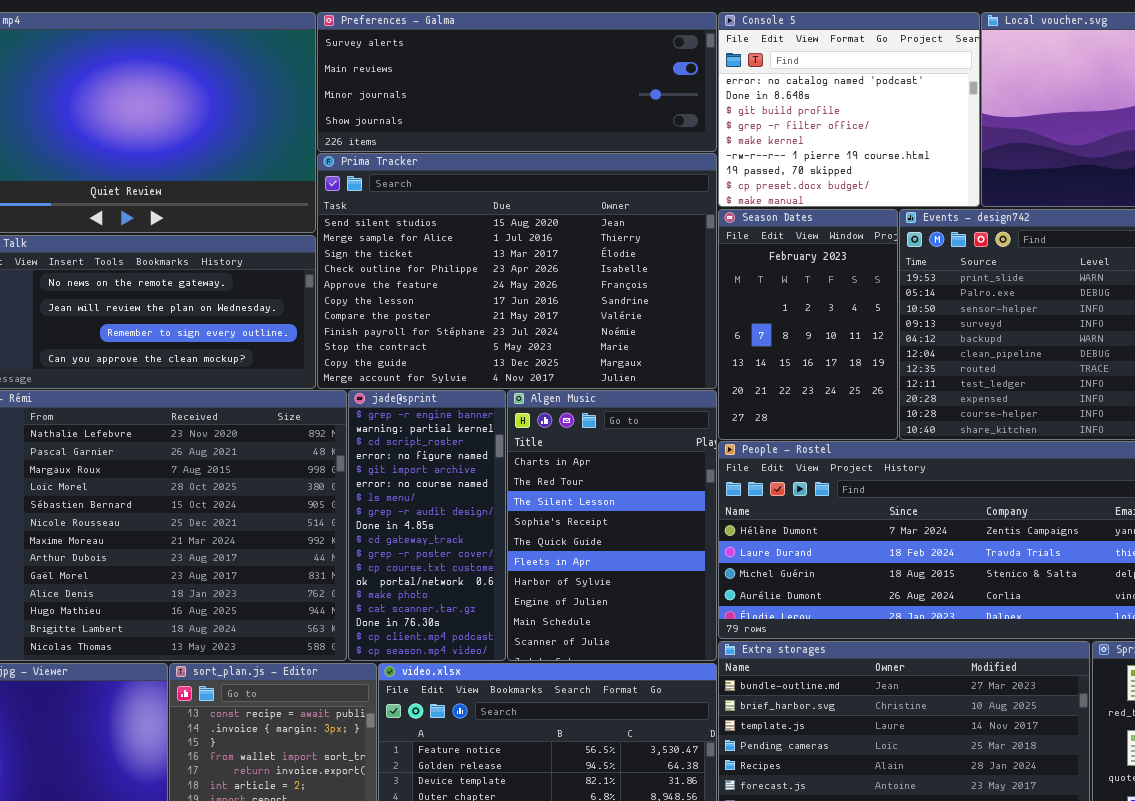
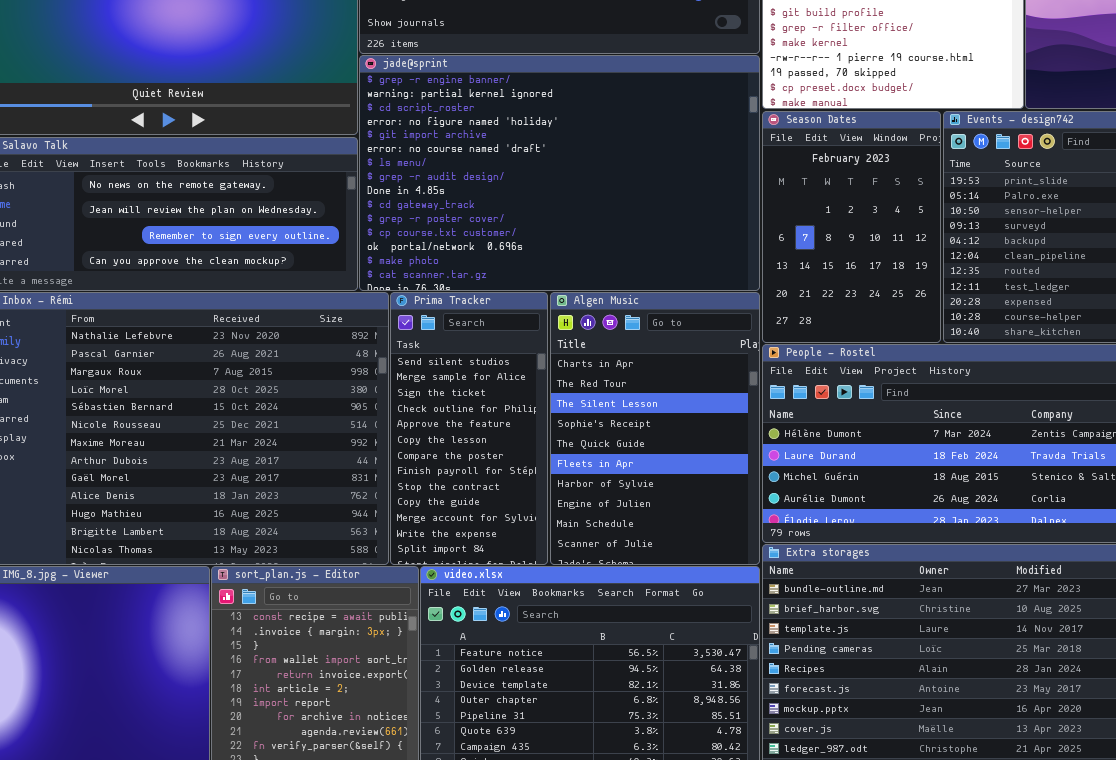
Prima Tracker: [317,153,717,389] -> [390,292,548,565], moved, resized
jade@sprint: [348,390,506,661] -> [359,55,760,291], moved, resized

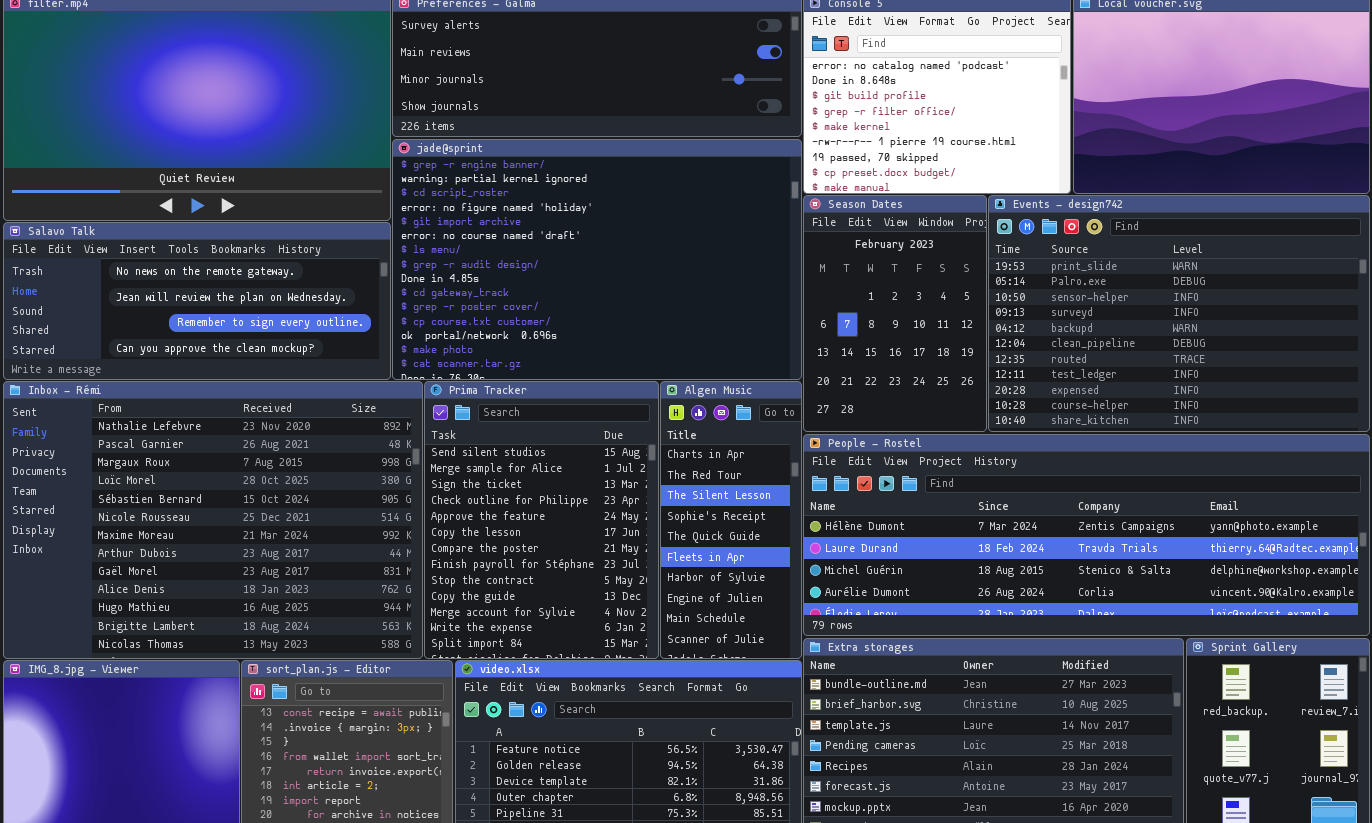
Prima Tracker: [390,292,548,565] -> [424,381,659,659], resized
Algen Music: [550,292,760,565] -> [660,381,802,659], resized

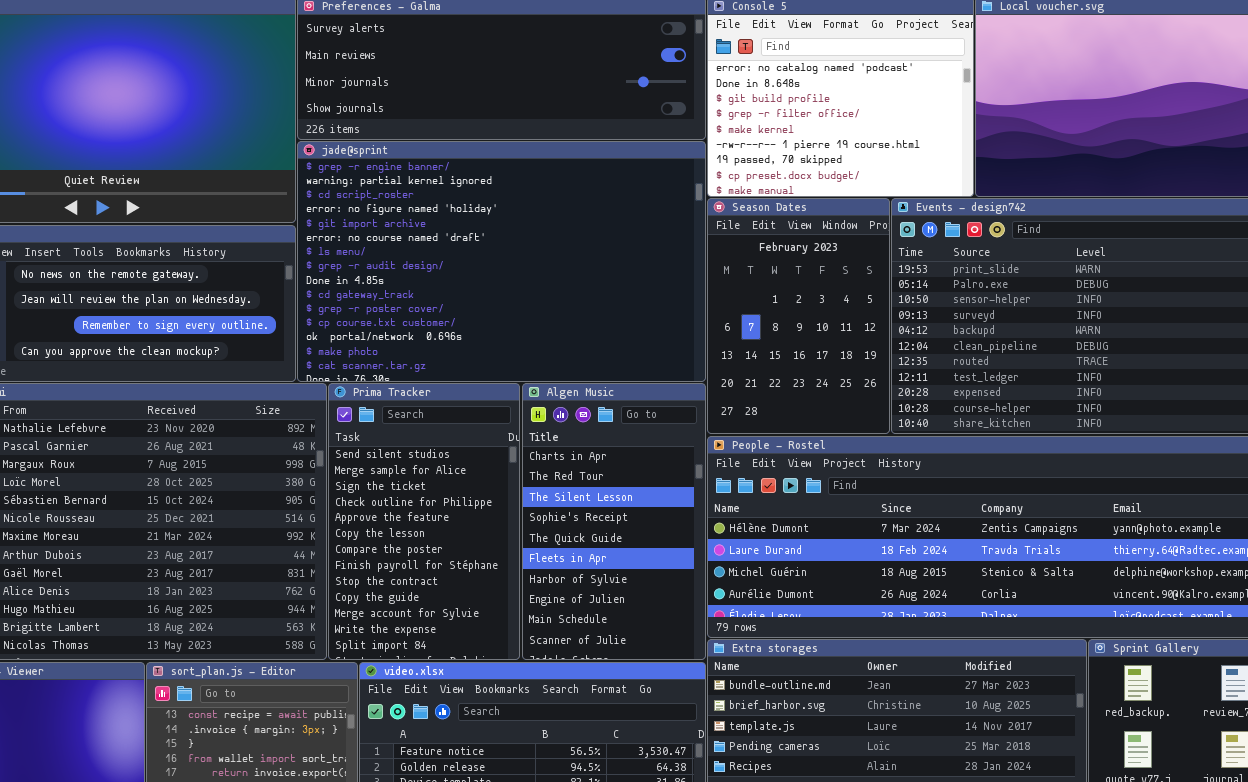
Prima Tracker: [424,381,659,659] -> [328,383,520,660], resized
Algen Music: [660,381,802,659] -> [522,383,706,660], resized

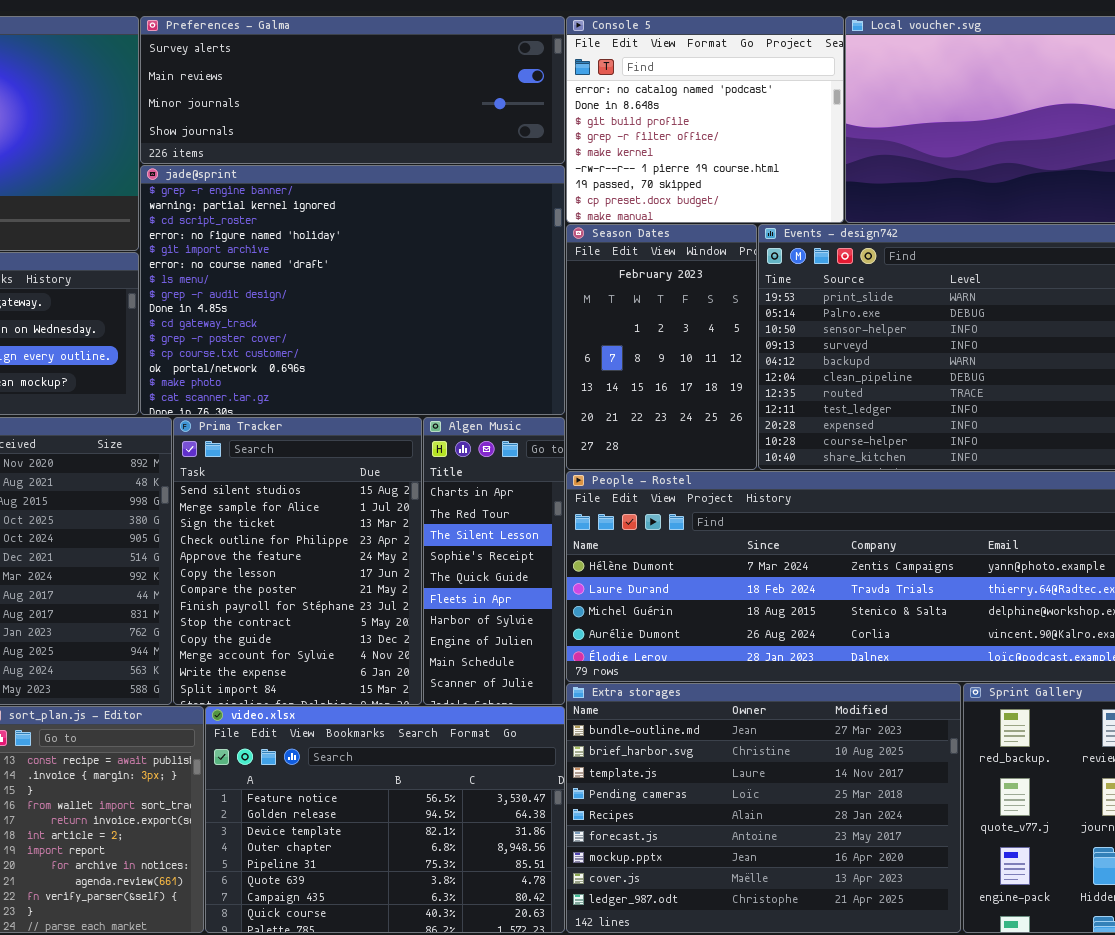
Prima Tracker: [328,383,520,660] -> [173,417,422,705], resized
Algen Music: [522,383,706,660] -> [423,417,565,705], resized

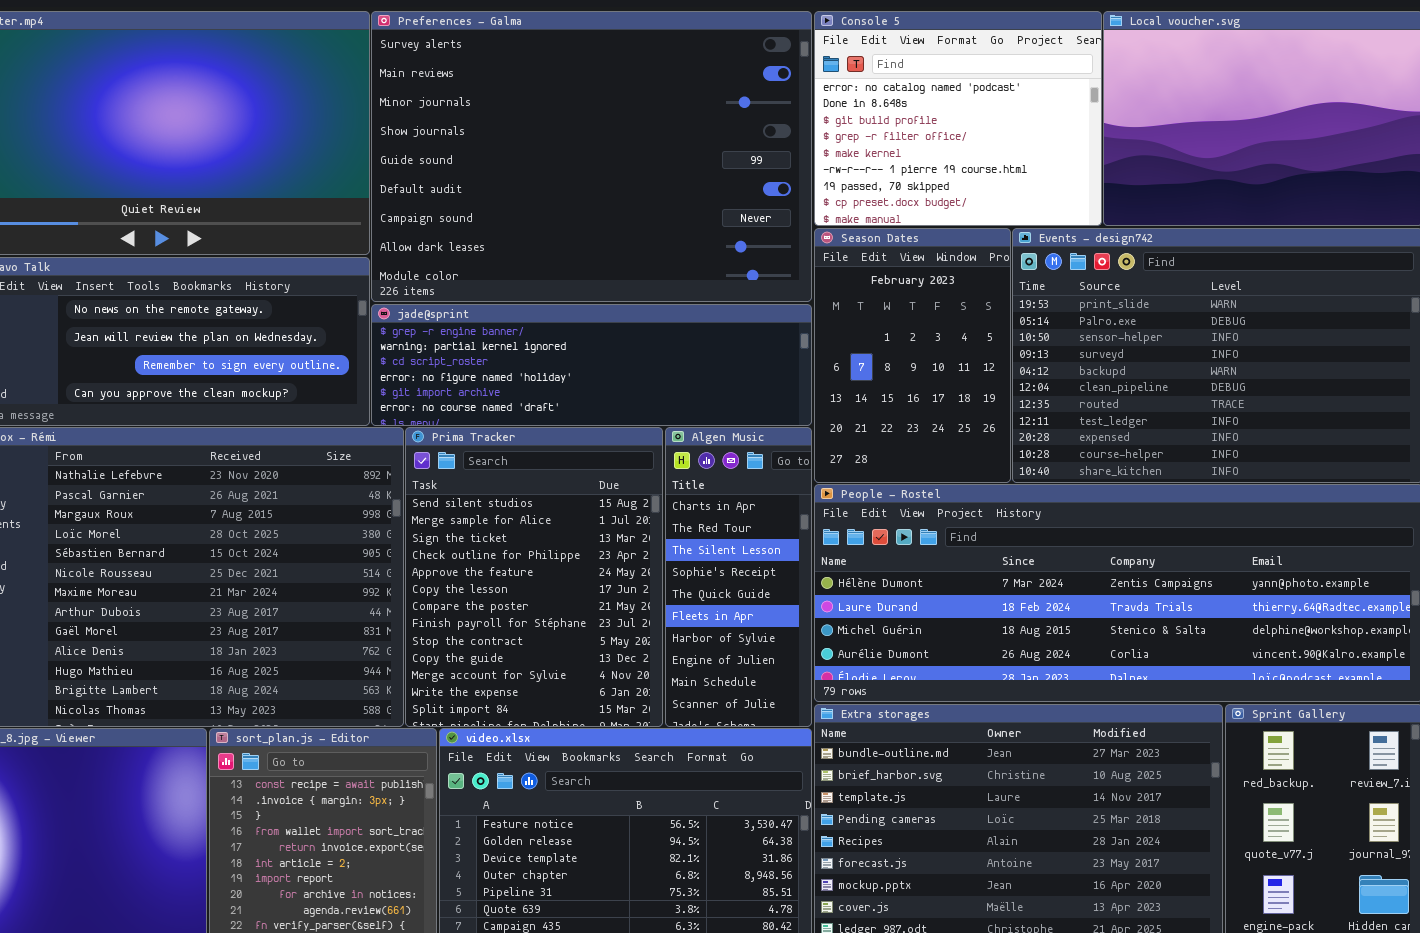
Preferences - Galma: [140,16,565,164] -> [371,11,812,302], resized
jade@sprint: [140,165,565,415] -> [371,304,812,426], resized

